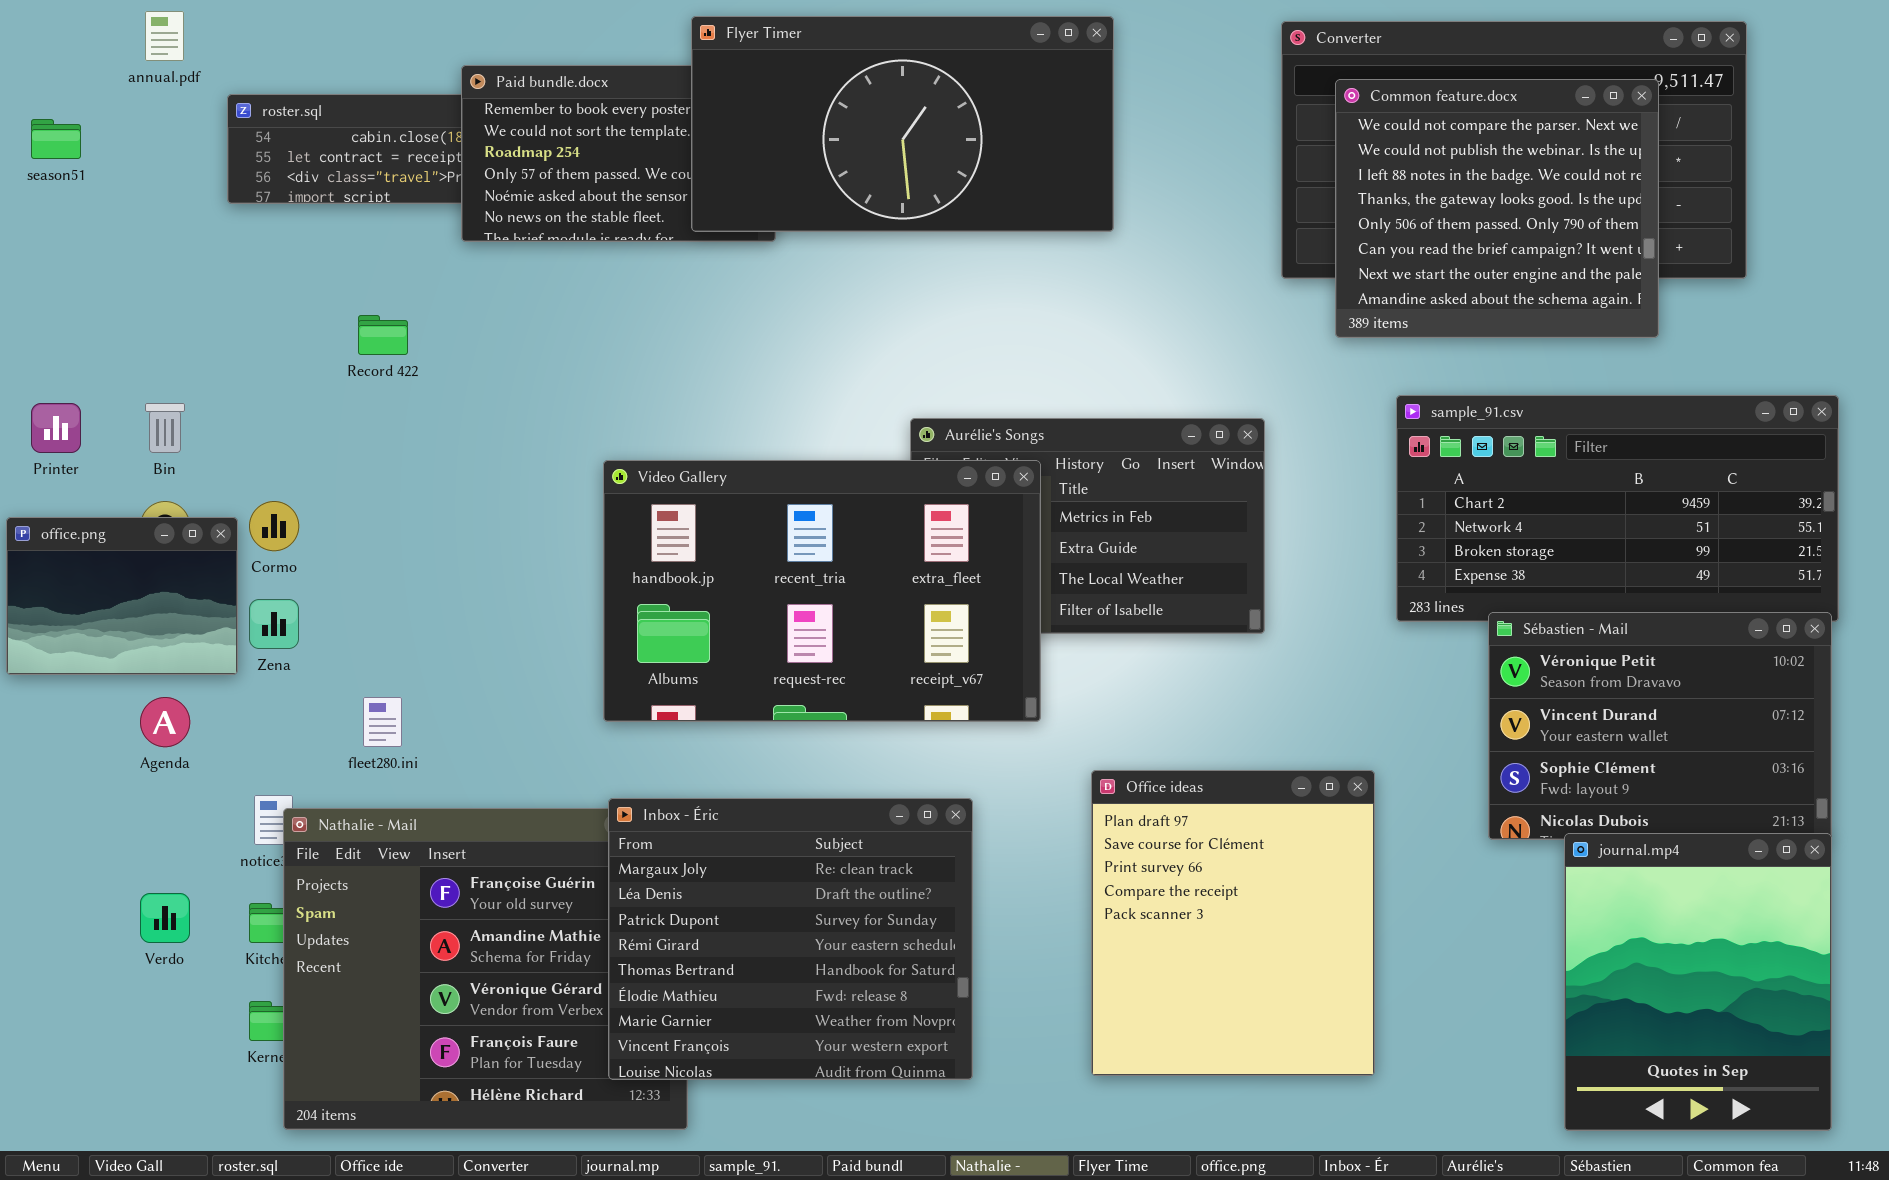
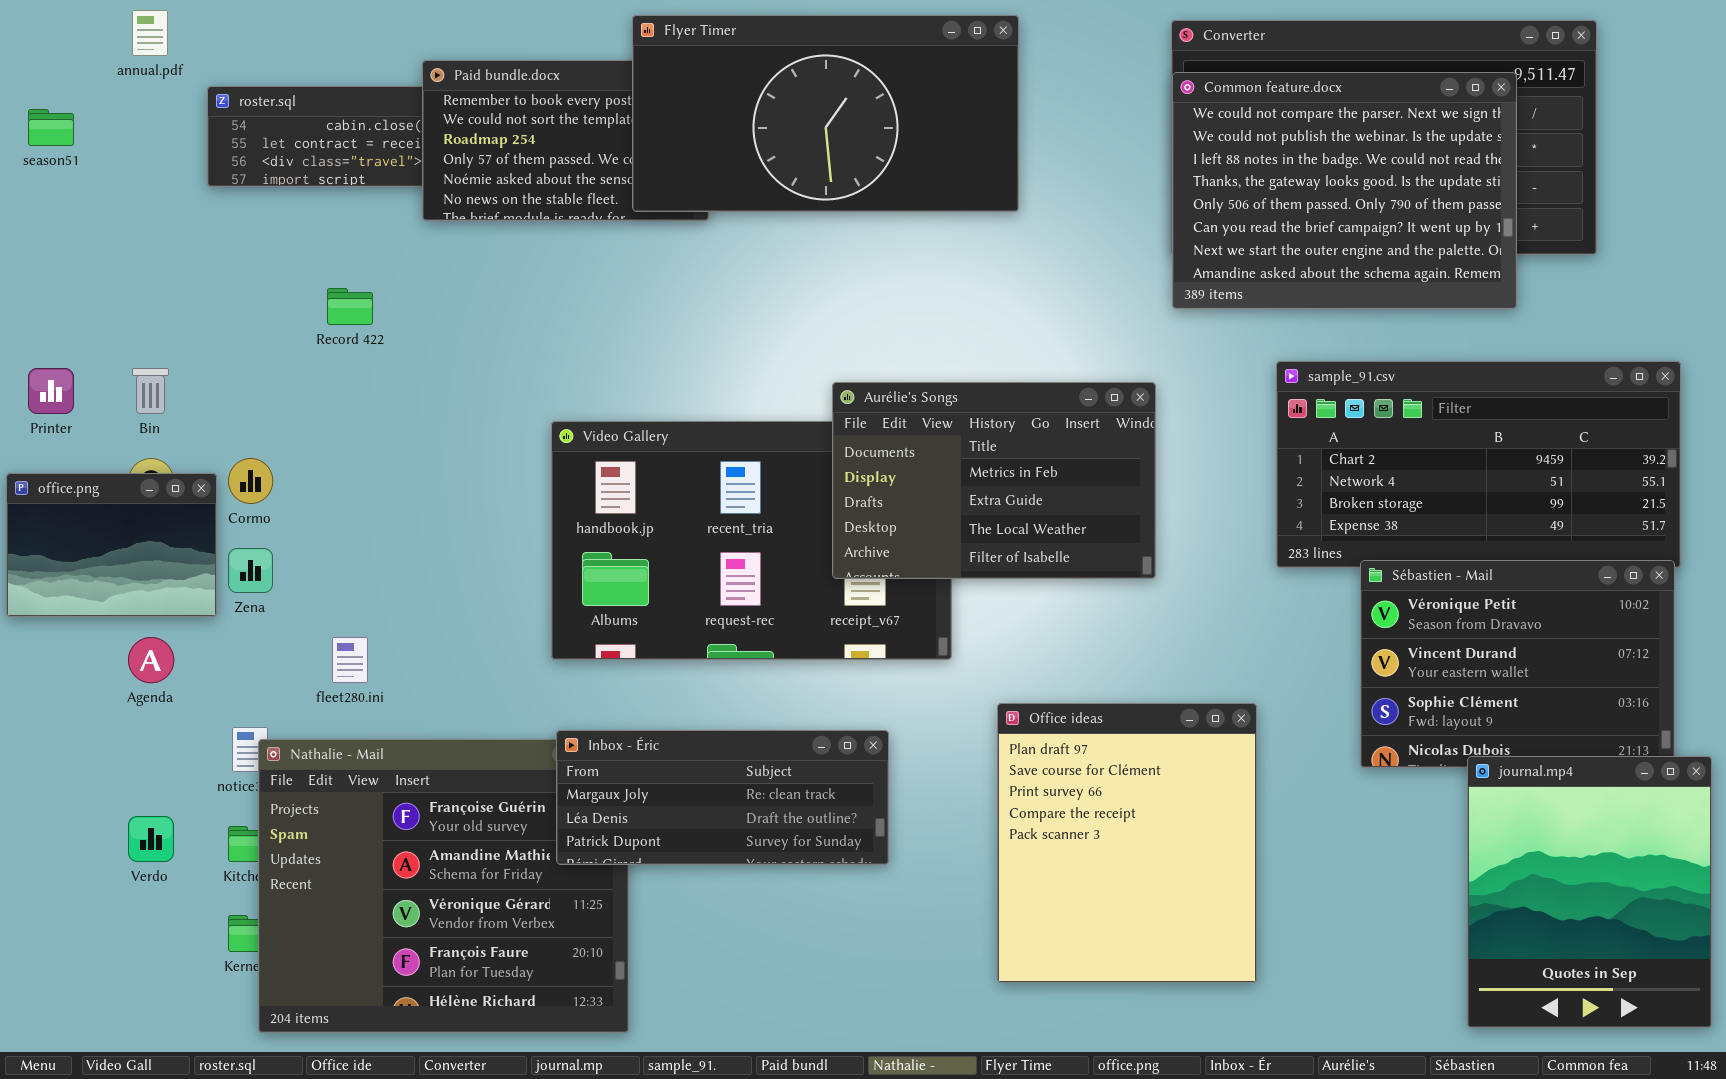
Common feature.docx: [1335,79,1659,338] -> [1172,72,1517,309], resized
Aurélie's Songs: [910,418,1265,634] -> [832,382,1156,579], raised
Inbox - Éric: [608,798,973,1080] -> [556,730,889,865], resized
journal.mp4: [1564,833,1832,1131] -> [1467,756,1712,1028], moved

